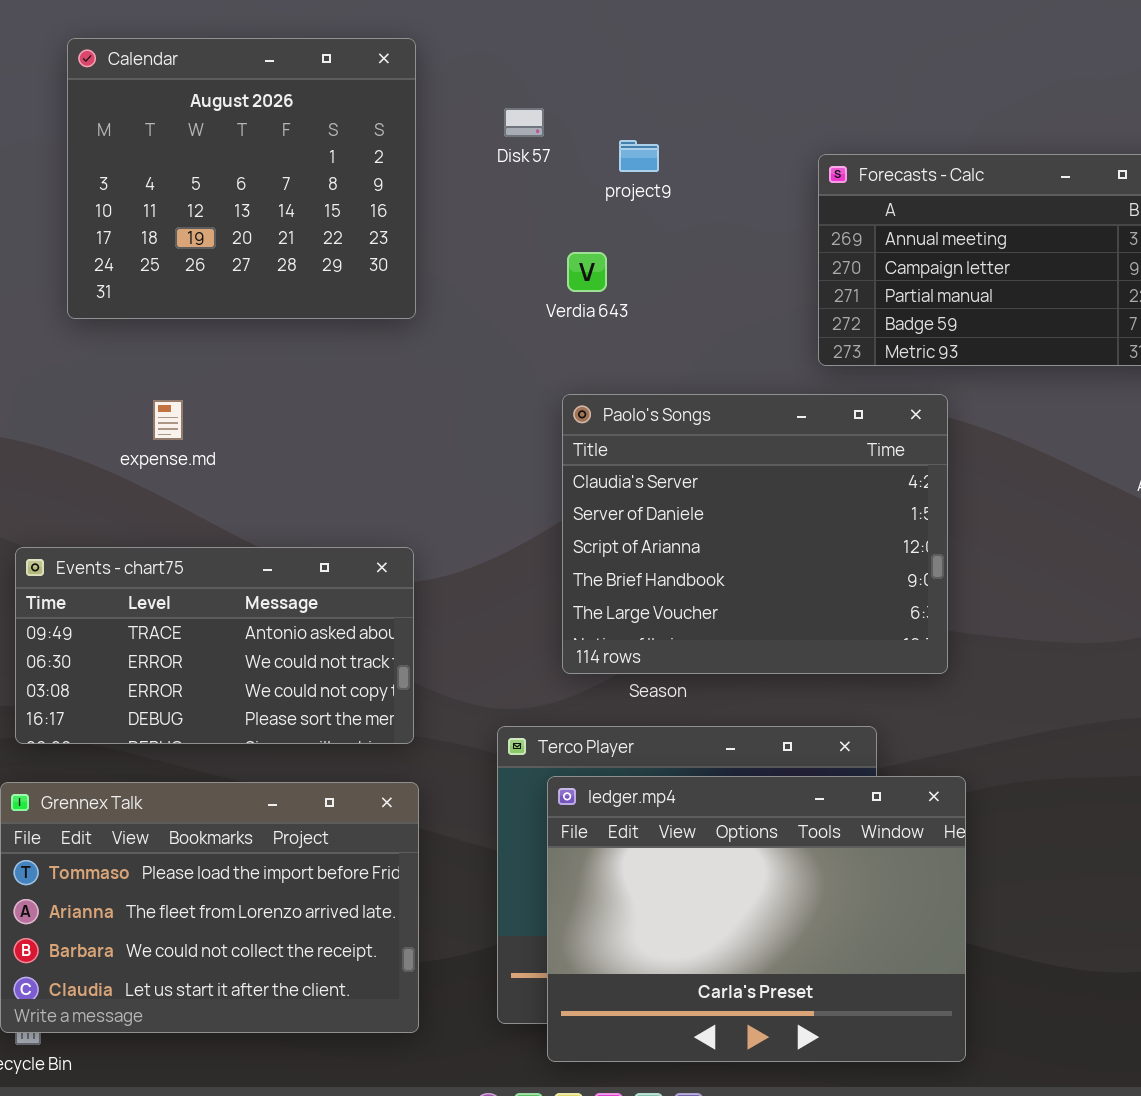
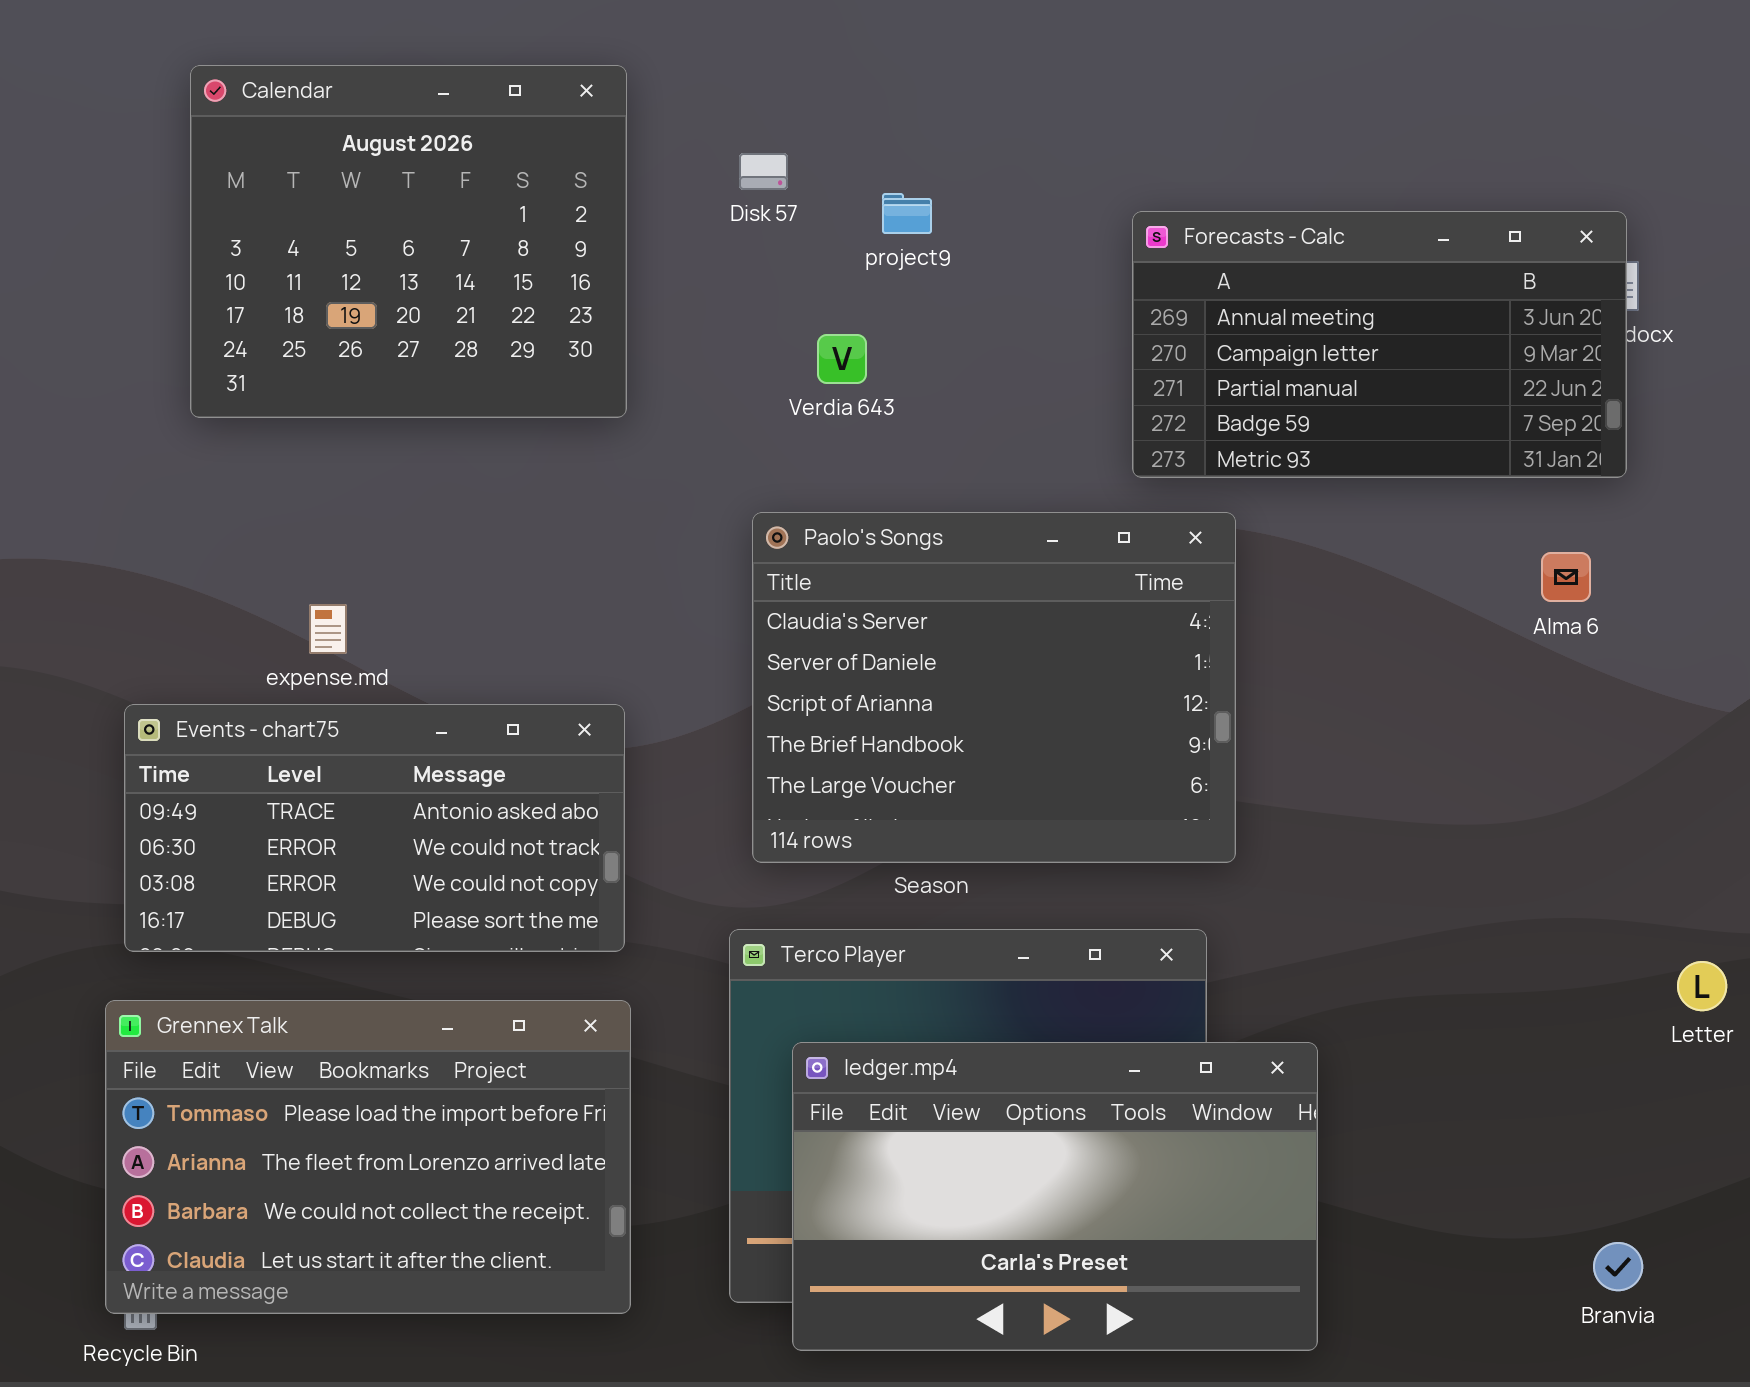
Paolo's Songs: [562,394,948,674] -> [752,512,1236,863], moved
expense.md: [153,400,183,440] -> [309,604,347,654], moved
ledger.mp4: [547,776,966,1062] -> [792,1042,1318,1351], resized

